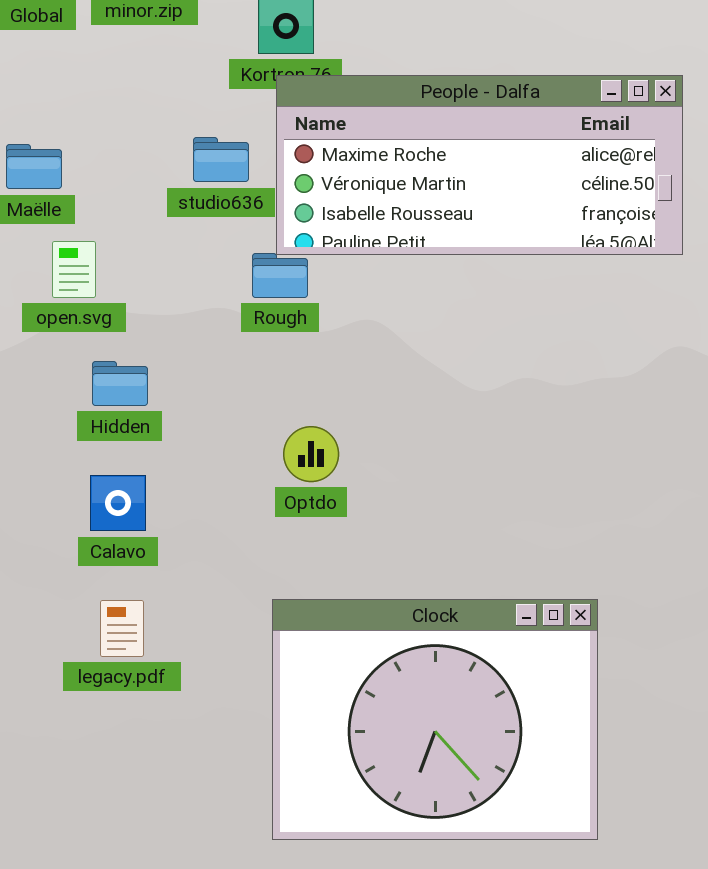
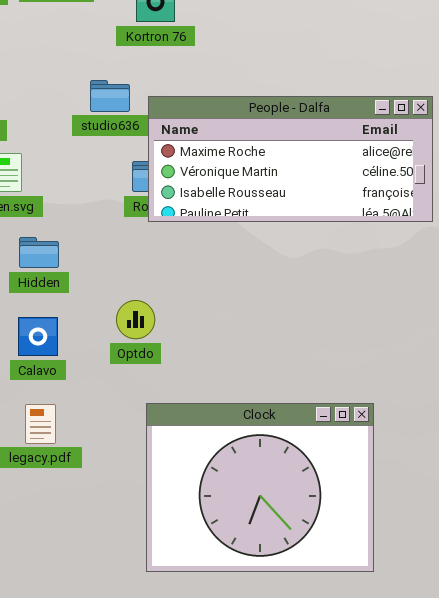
People - Dalfa: [276,75,683,255] -> [148,96,433,222], moved
Optdo: [283,426,339,482] -> [116,300,155,339], moved

